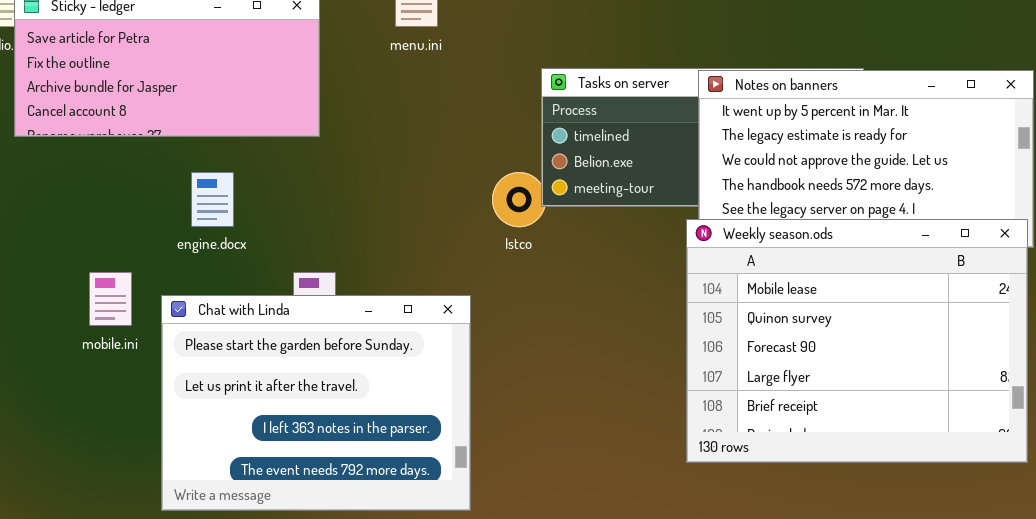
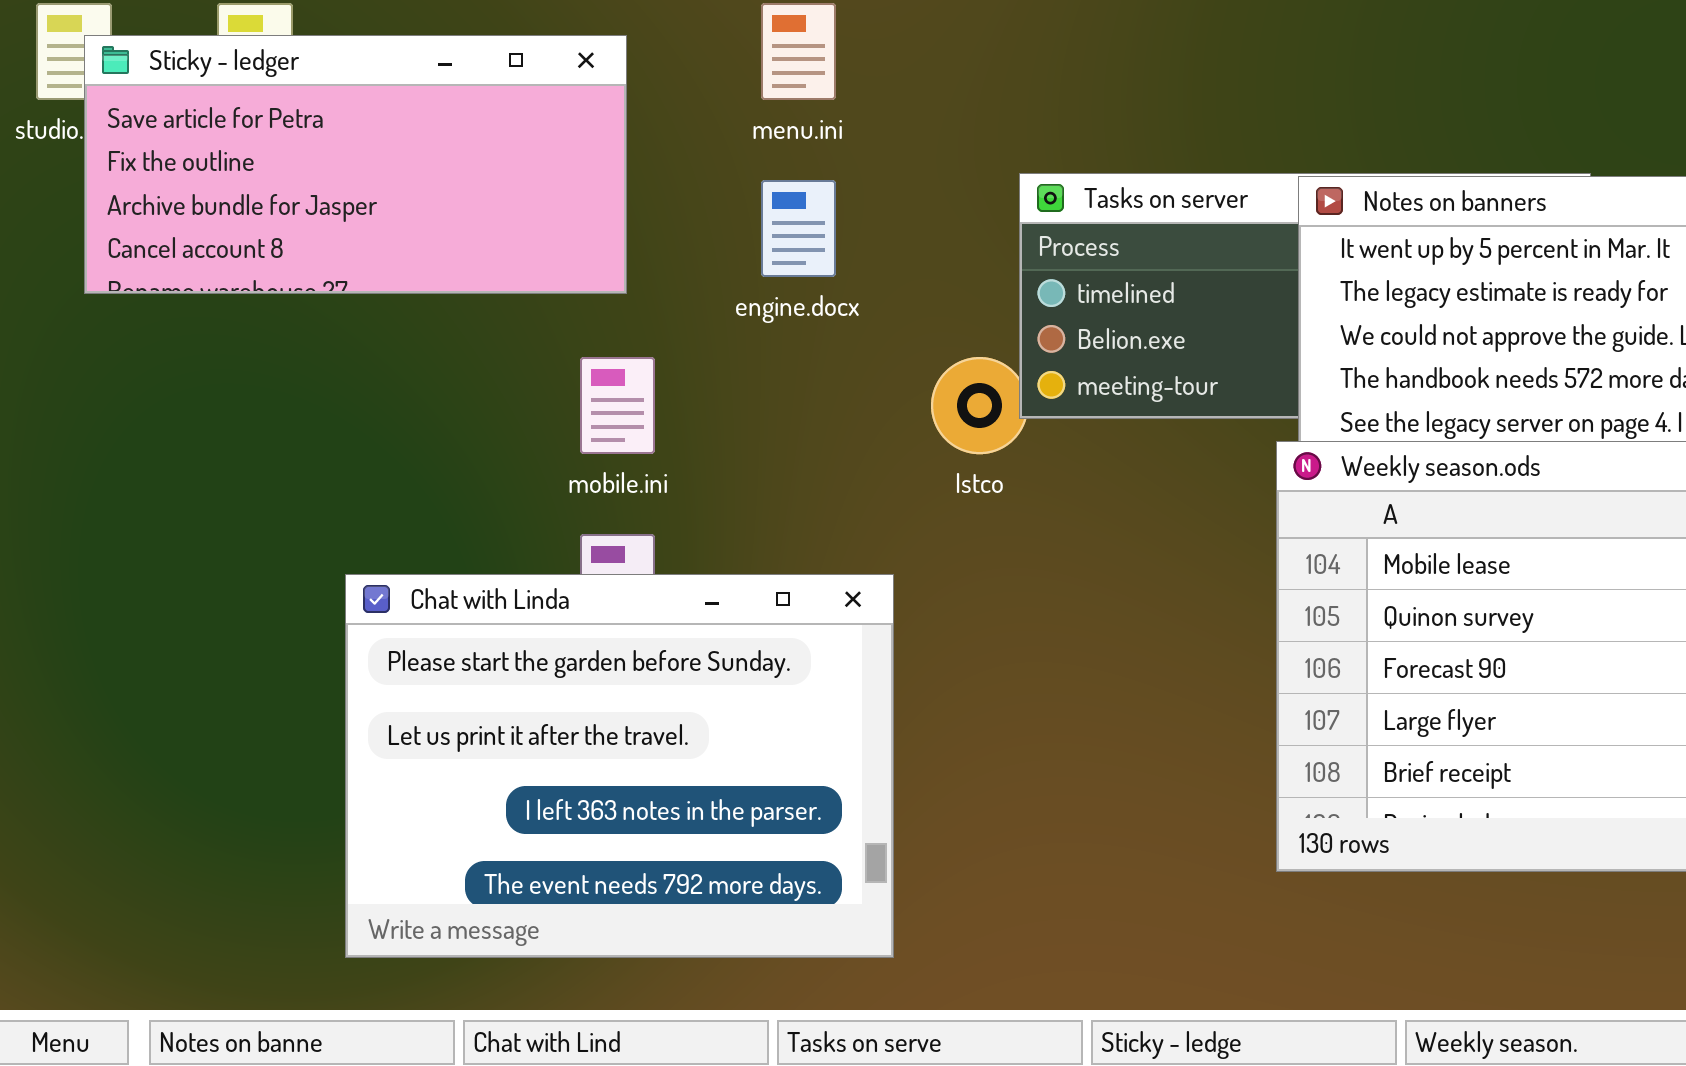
engine.docx: [191,172,234,227] -> [761,180,836,277], moved
mobile.ini: [89,272,132,326] -> [580,357,655,454], moved

